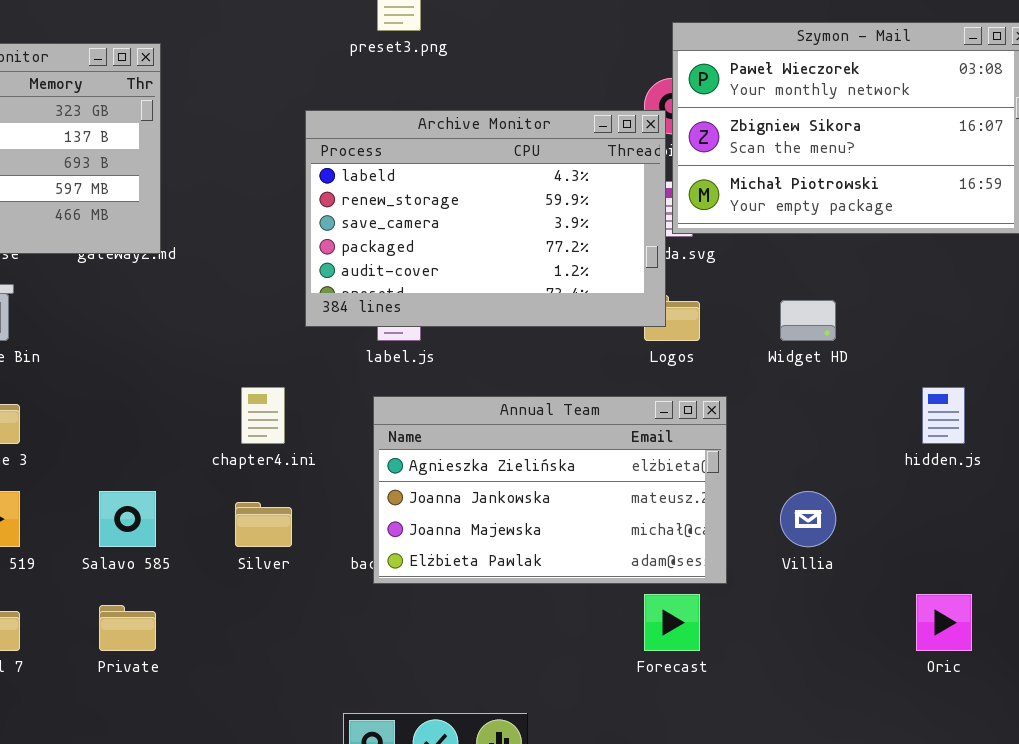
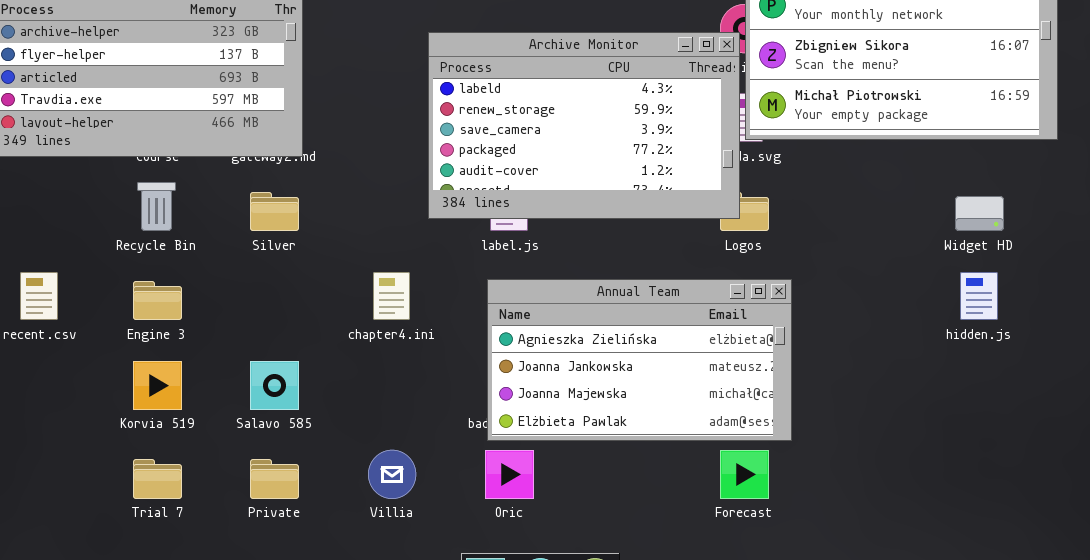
Widget HD: [780,300,836,341] -> [955,196,1004,231], moved
Villia: [780,491,836,547] -> [368,450,416,499], moved
Silver: [235,502,292,547] -> [250,192,299,231], moved
Oric: [916,594,972,651] -> [485,450,534,499], moved

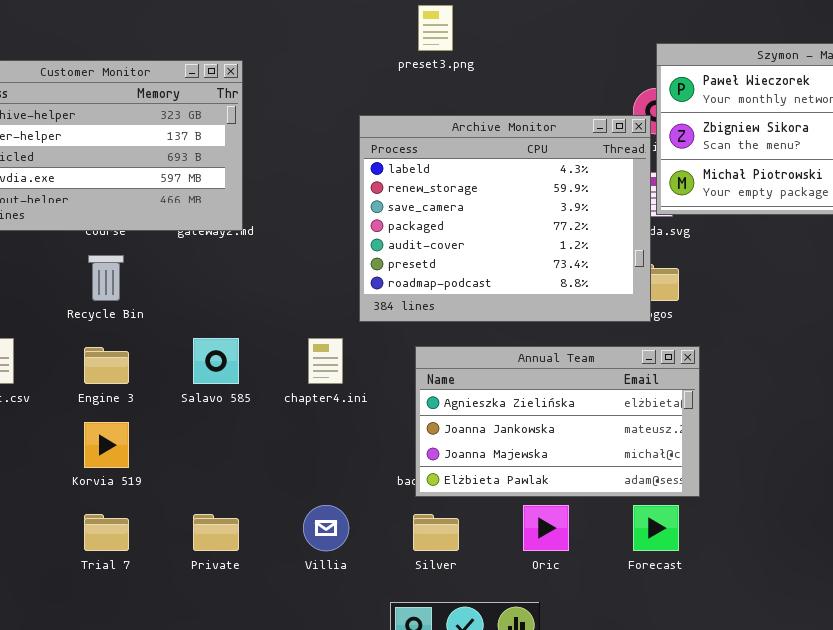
Archive Monitor: [428,32,740,219] -> [359,115,651,322], resized
Silver: [250,192,299,231] -> [413,514,459,551], moved
Salavo 585: [250,361,299,410] -> [193,338,239,384], moved
Oric: [485,450,534,499] -> [523,505,569,551], moved

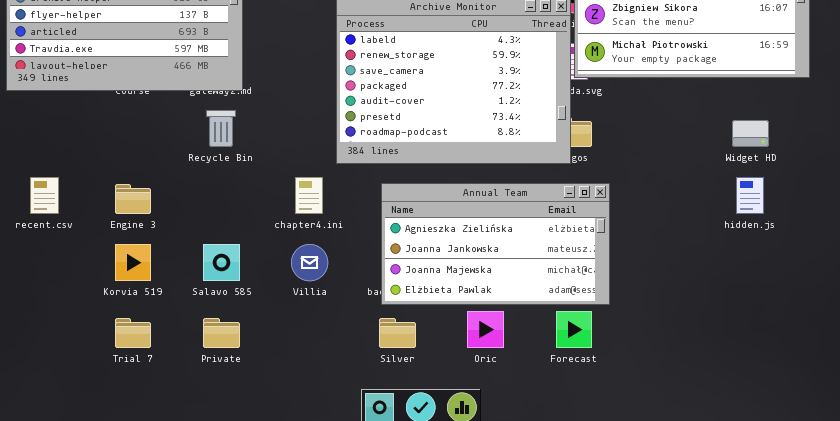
Recycle Bin: [88,255,124,301] -> [206,110,236,147], moved
Salavo 585: [193,338,239,384] -> [203,244,240,281], moved
Villia: [303,505,349,551] -> [291,244,328,281], moved

